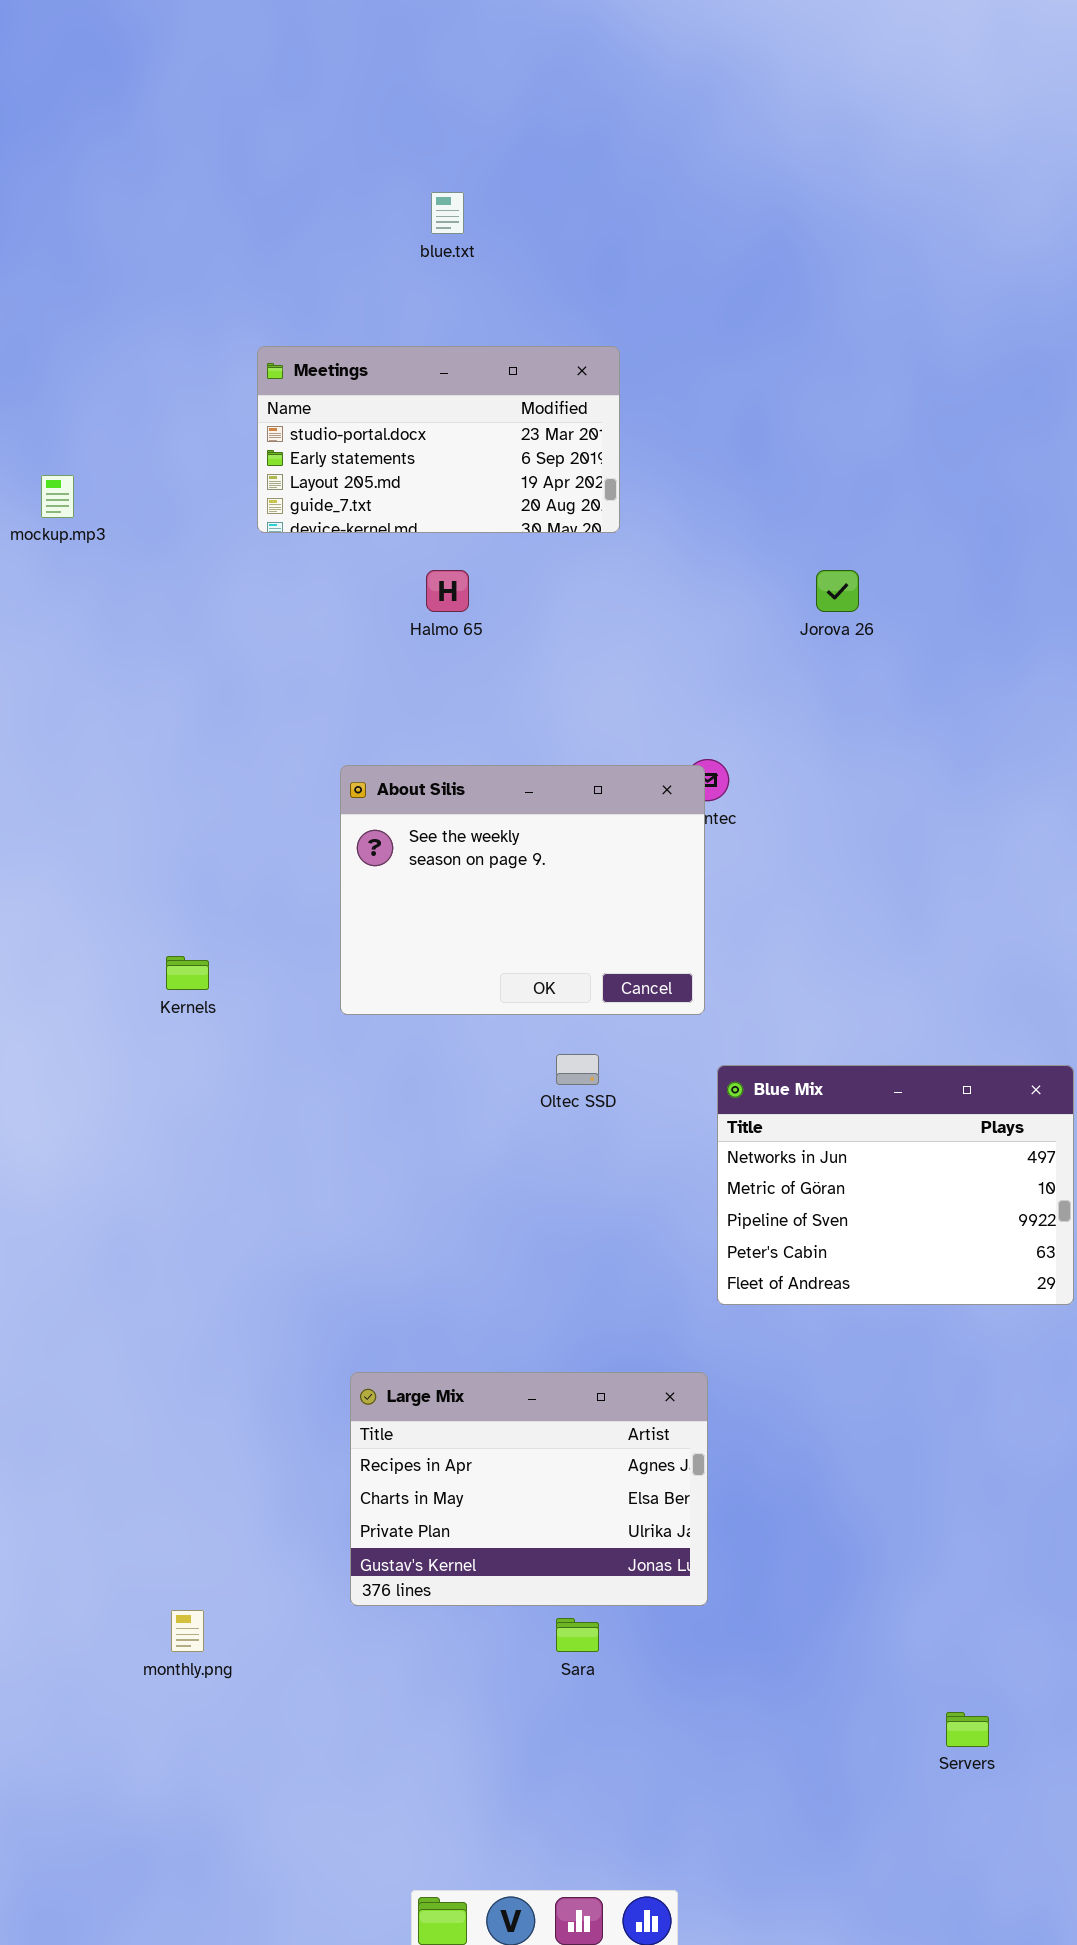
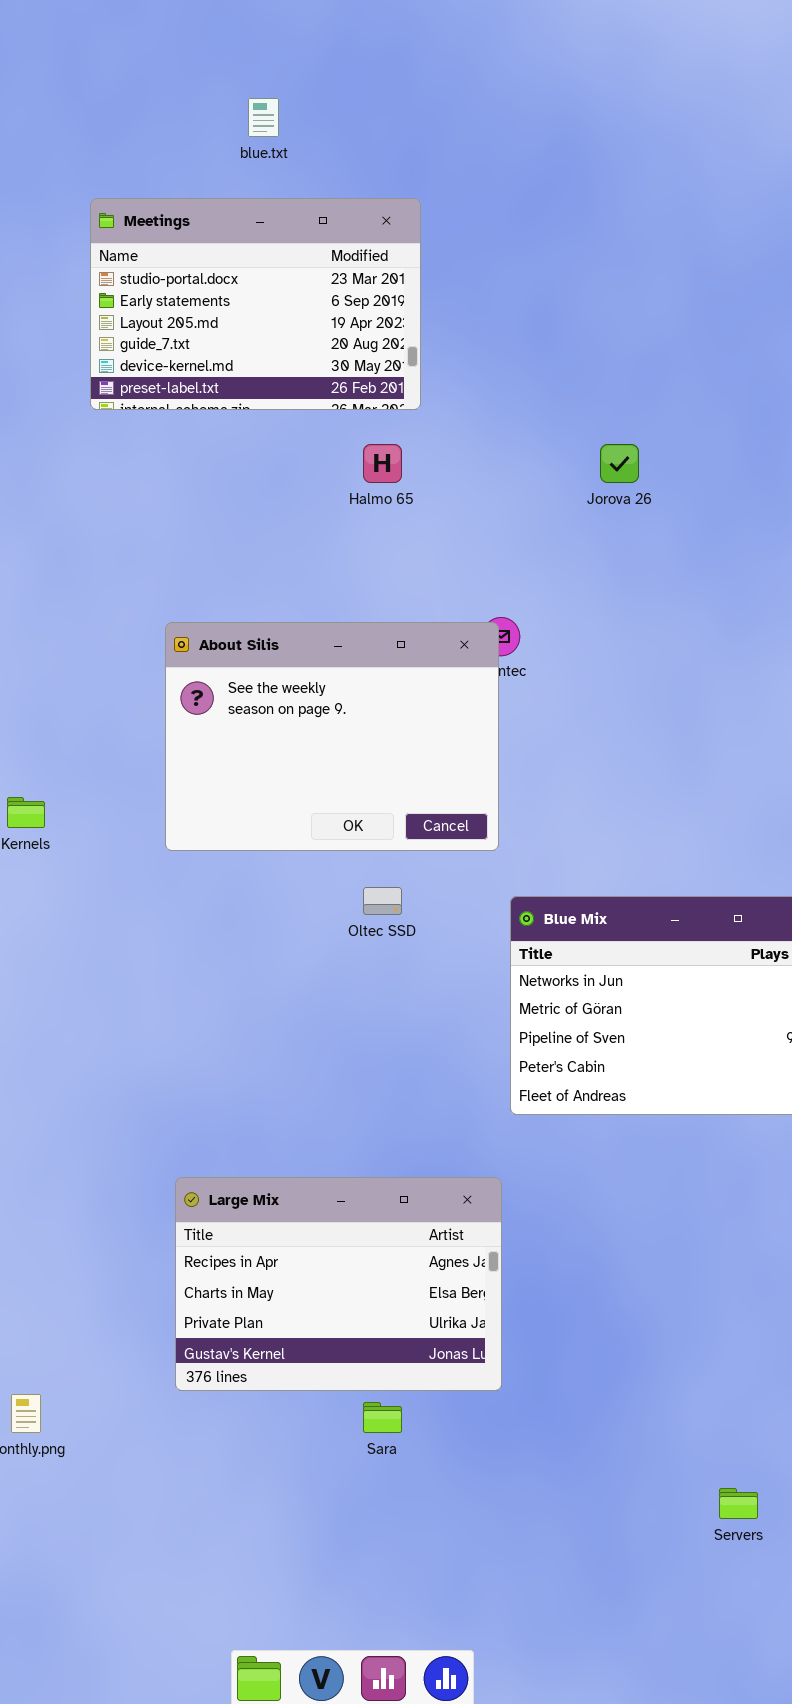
Meetings: [257,346,620,533] -> [90,198,421,410], resized
Halmo 65: [426,570,469,612] -> [363,444,402,483], moved

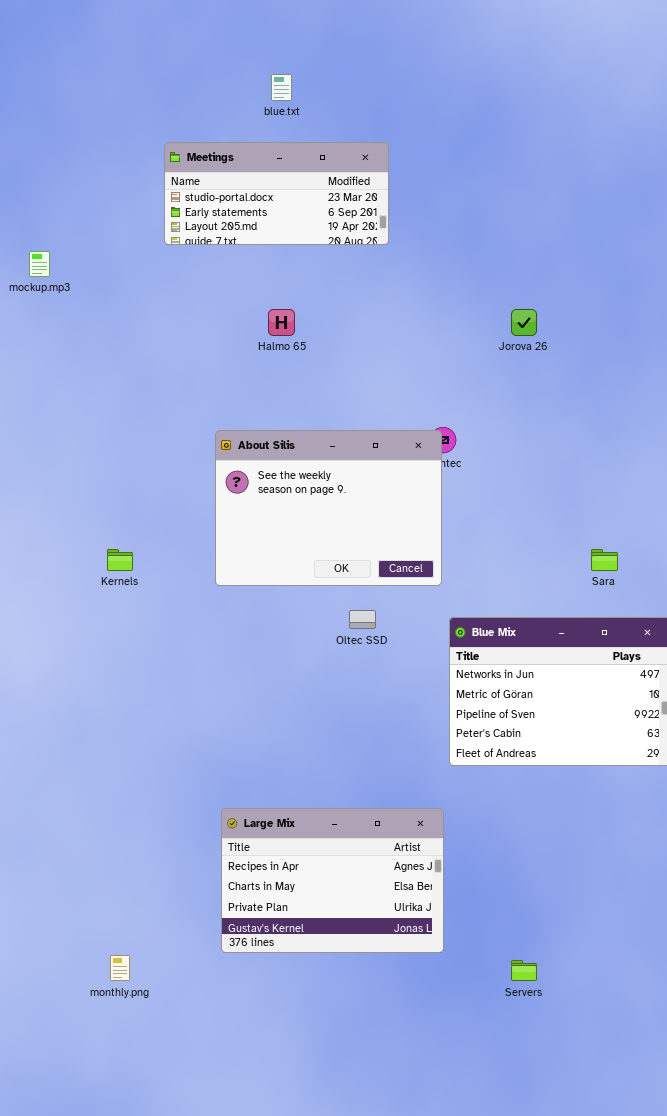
Meetings: [90,198,421,410] -> [164,142,389,245], resized
Halmo 65: [363,444,402,483] -> [268,309,295,336], moved
Sara: [363,1402,402,1433] -> [591,549,618,571], moved
Servers: [719,1488,758,1519] -> [511,960,537,981], moved

